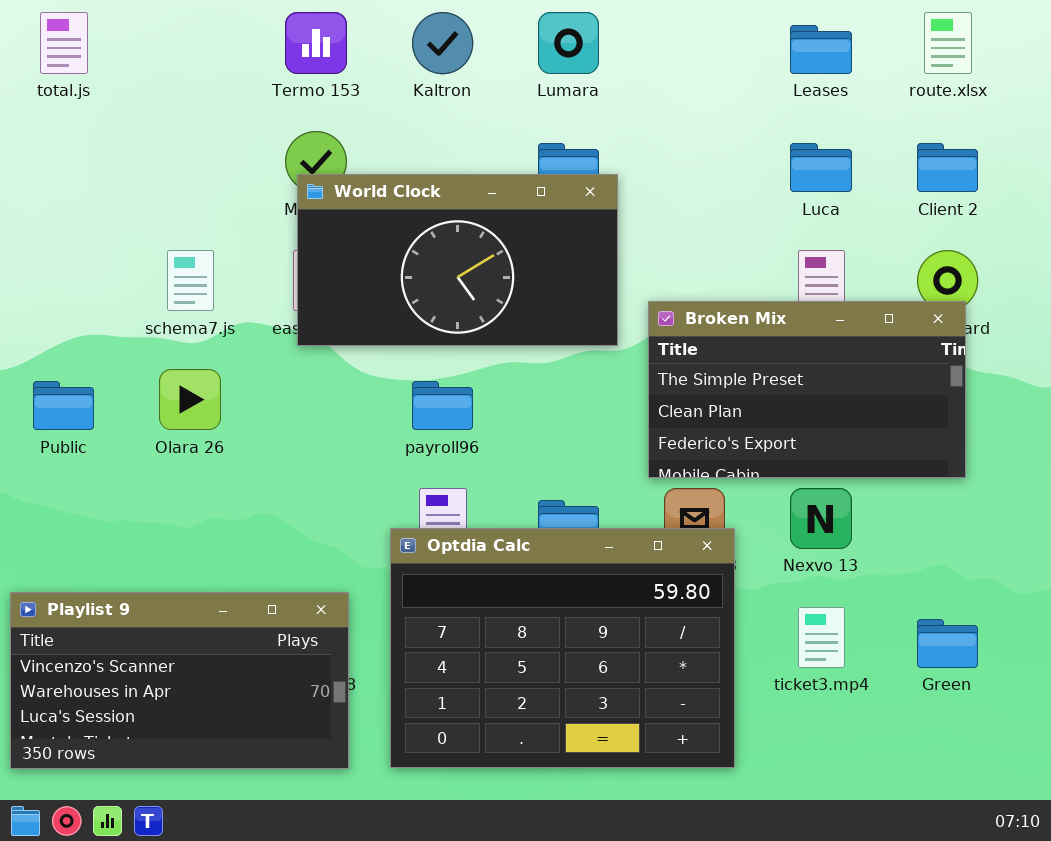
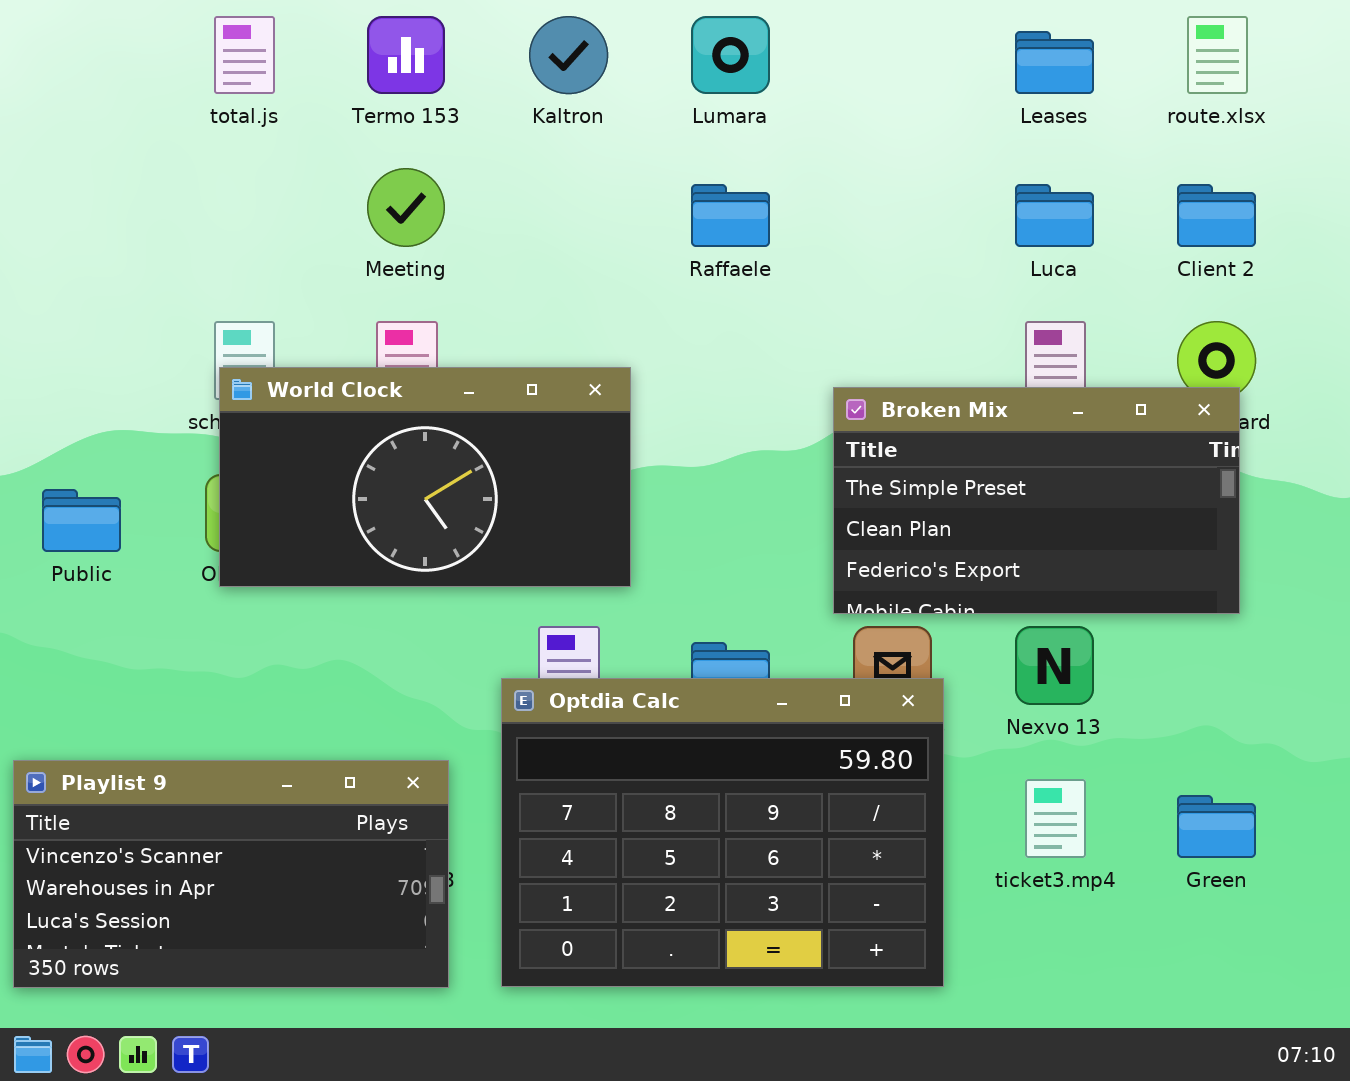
total.js: [40,12,88,74] -> [214,16,275,94], moved
World Clock: [297,174,618,346] -> [219,367,631,587], moved

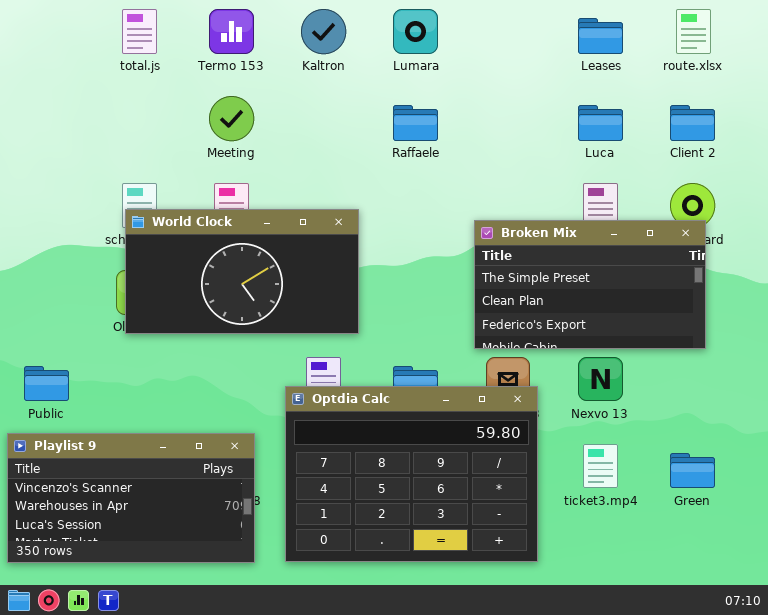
Public: [42,489,121,552] -> [24,366,69,401], moved

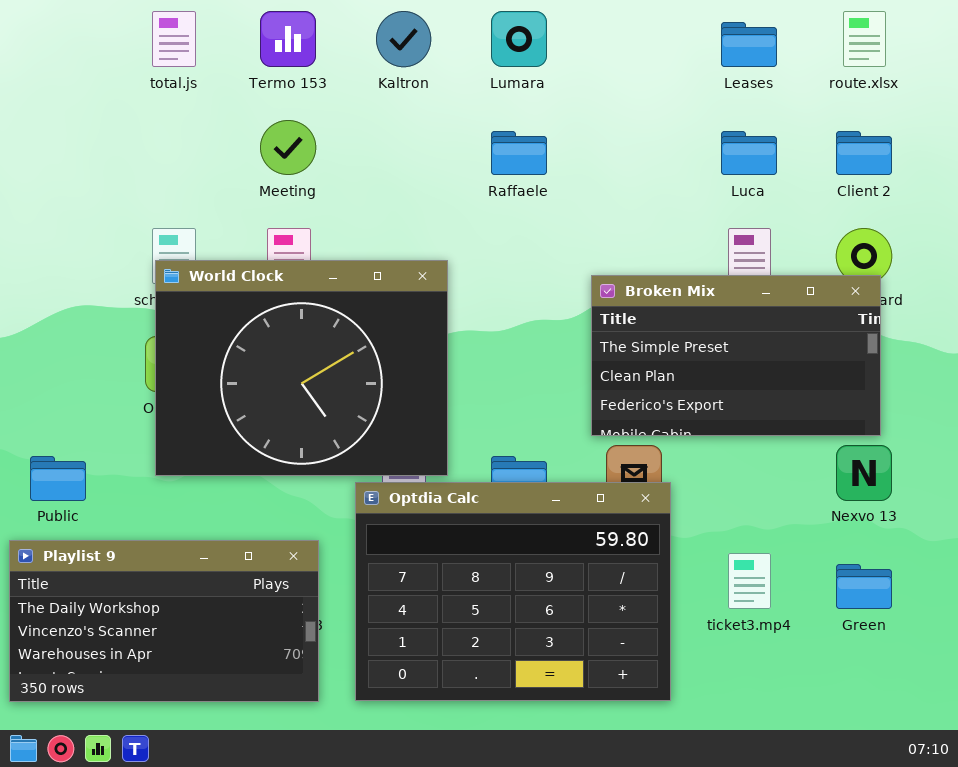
World Clock: [125,209,359,334] -> [155,260,448,476], resized
Nexvo 13: [578,357,623,401] -> [836,445,892,501], moved
Playlist 9: [7,433,255,563] -> [9,540,319,702], scrolled up 1 row

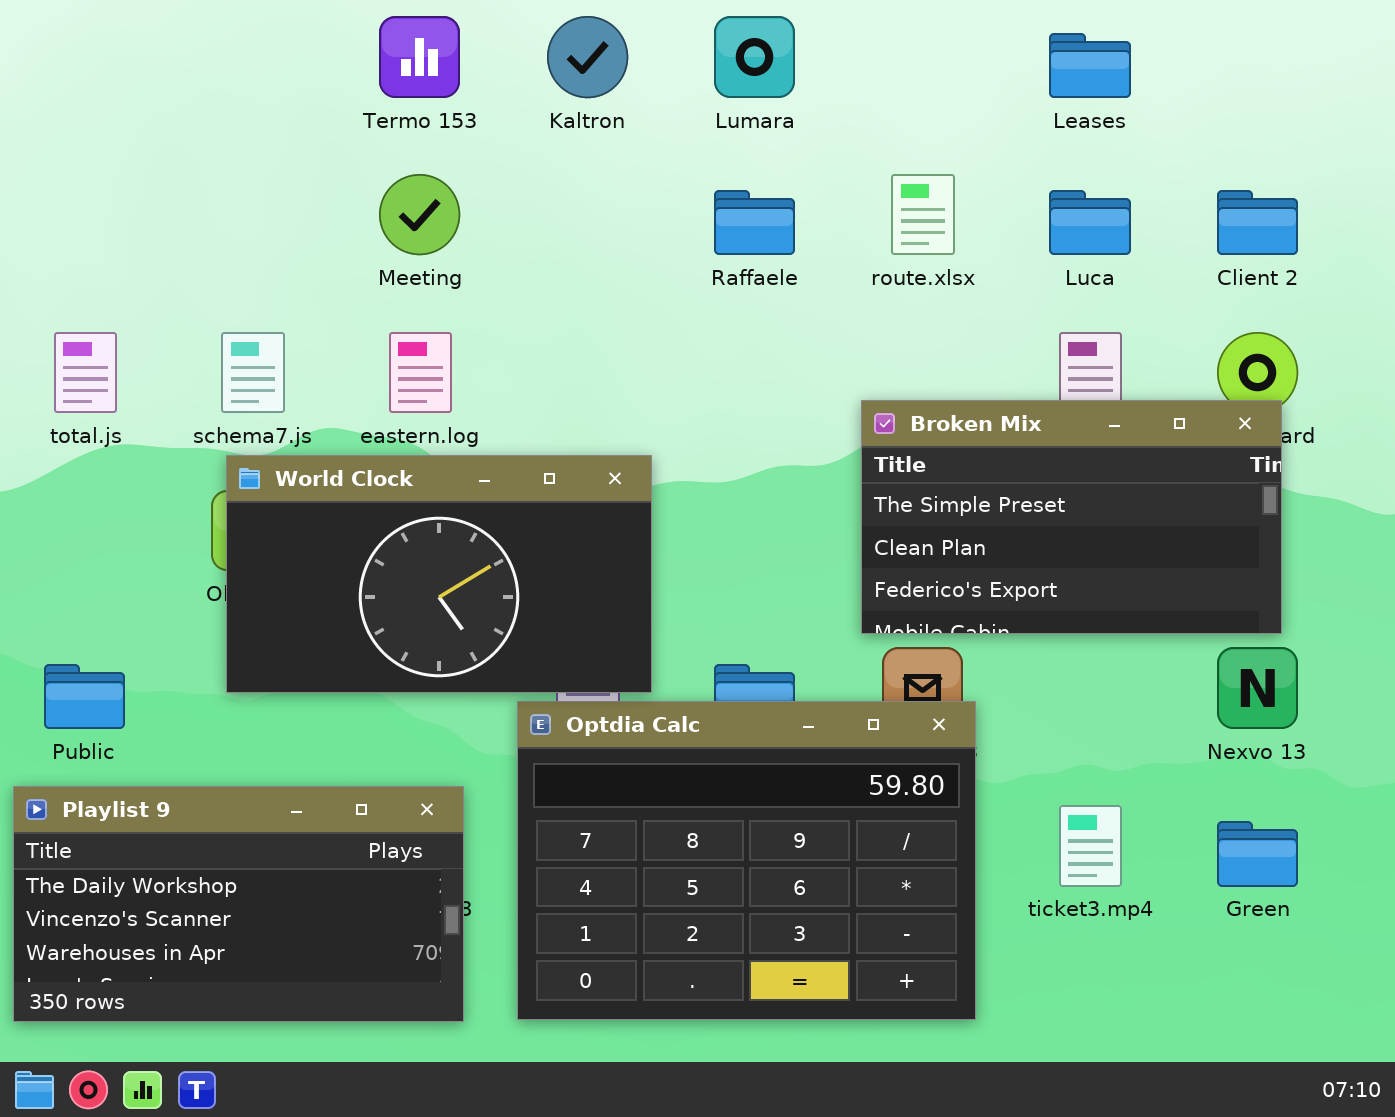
total.js: [152,11,196,67] -> [54,332,117,413], moved
route.xlsx: [843,11,886,67] -> [891,174,955,255], moved
World Clock: [155,260,448,476] -> [226,455,652,693], resized

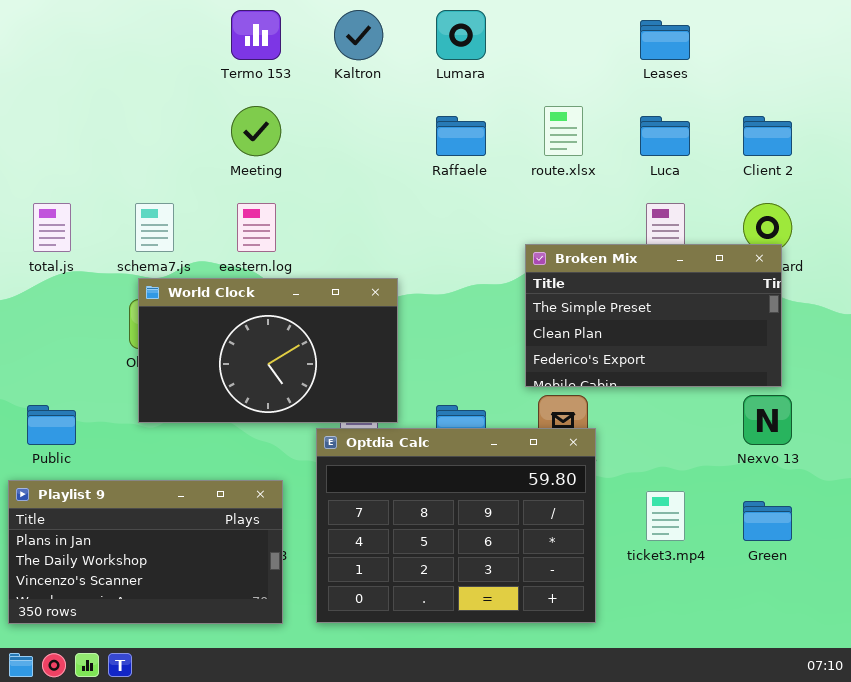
Playlist 9: [13,786,464,1022] -> [8,480,283,624], scrolled up 1 row

